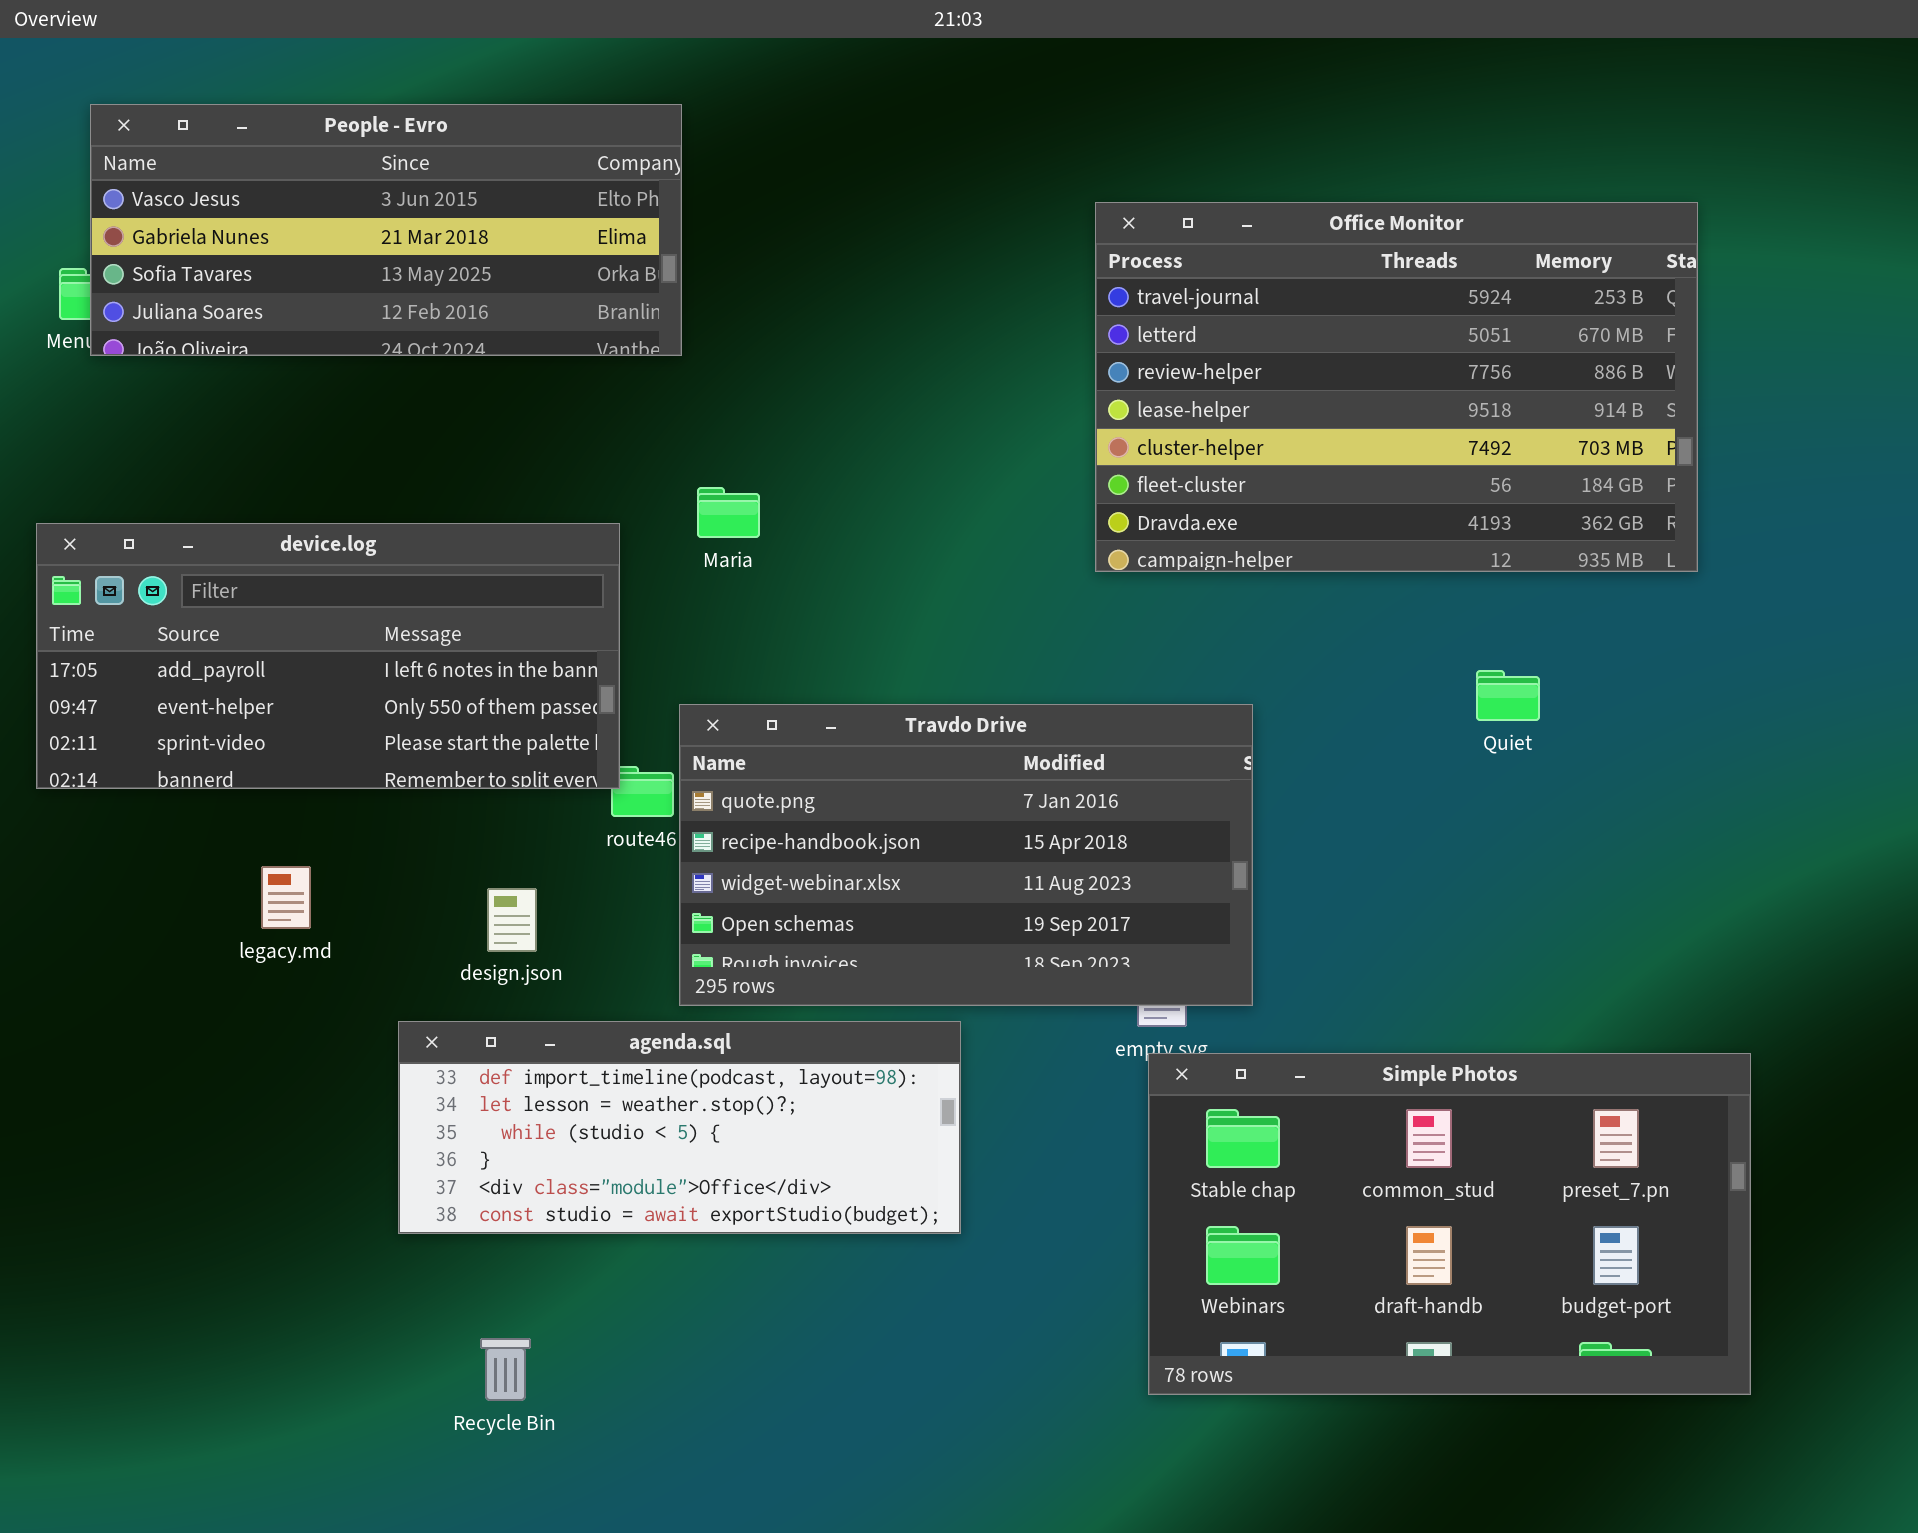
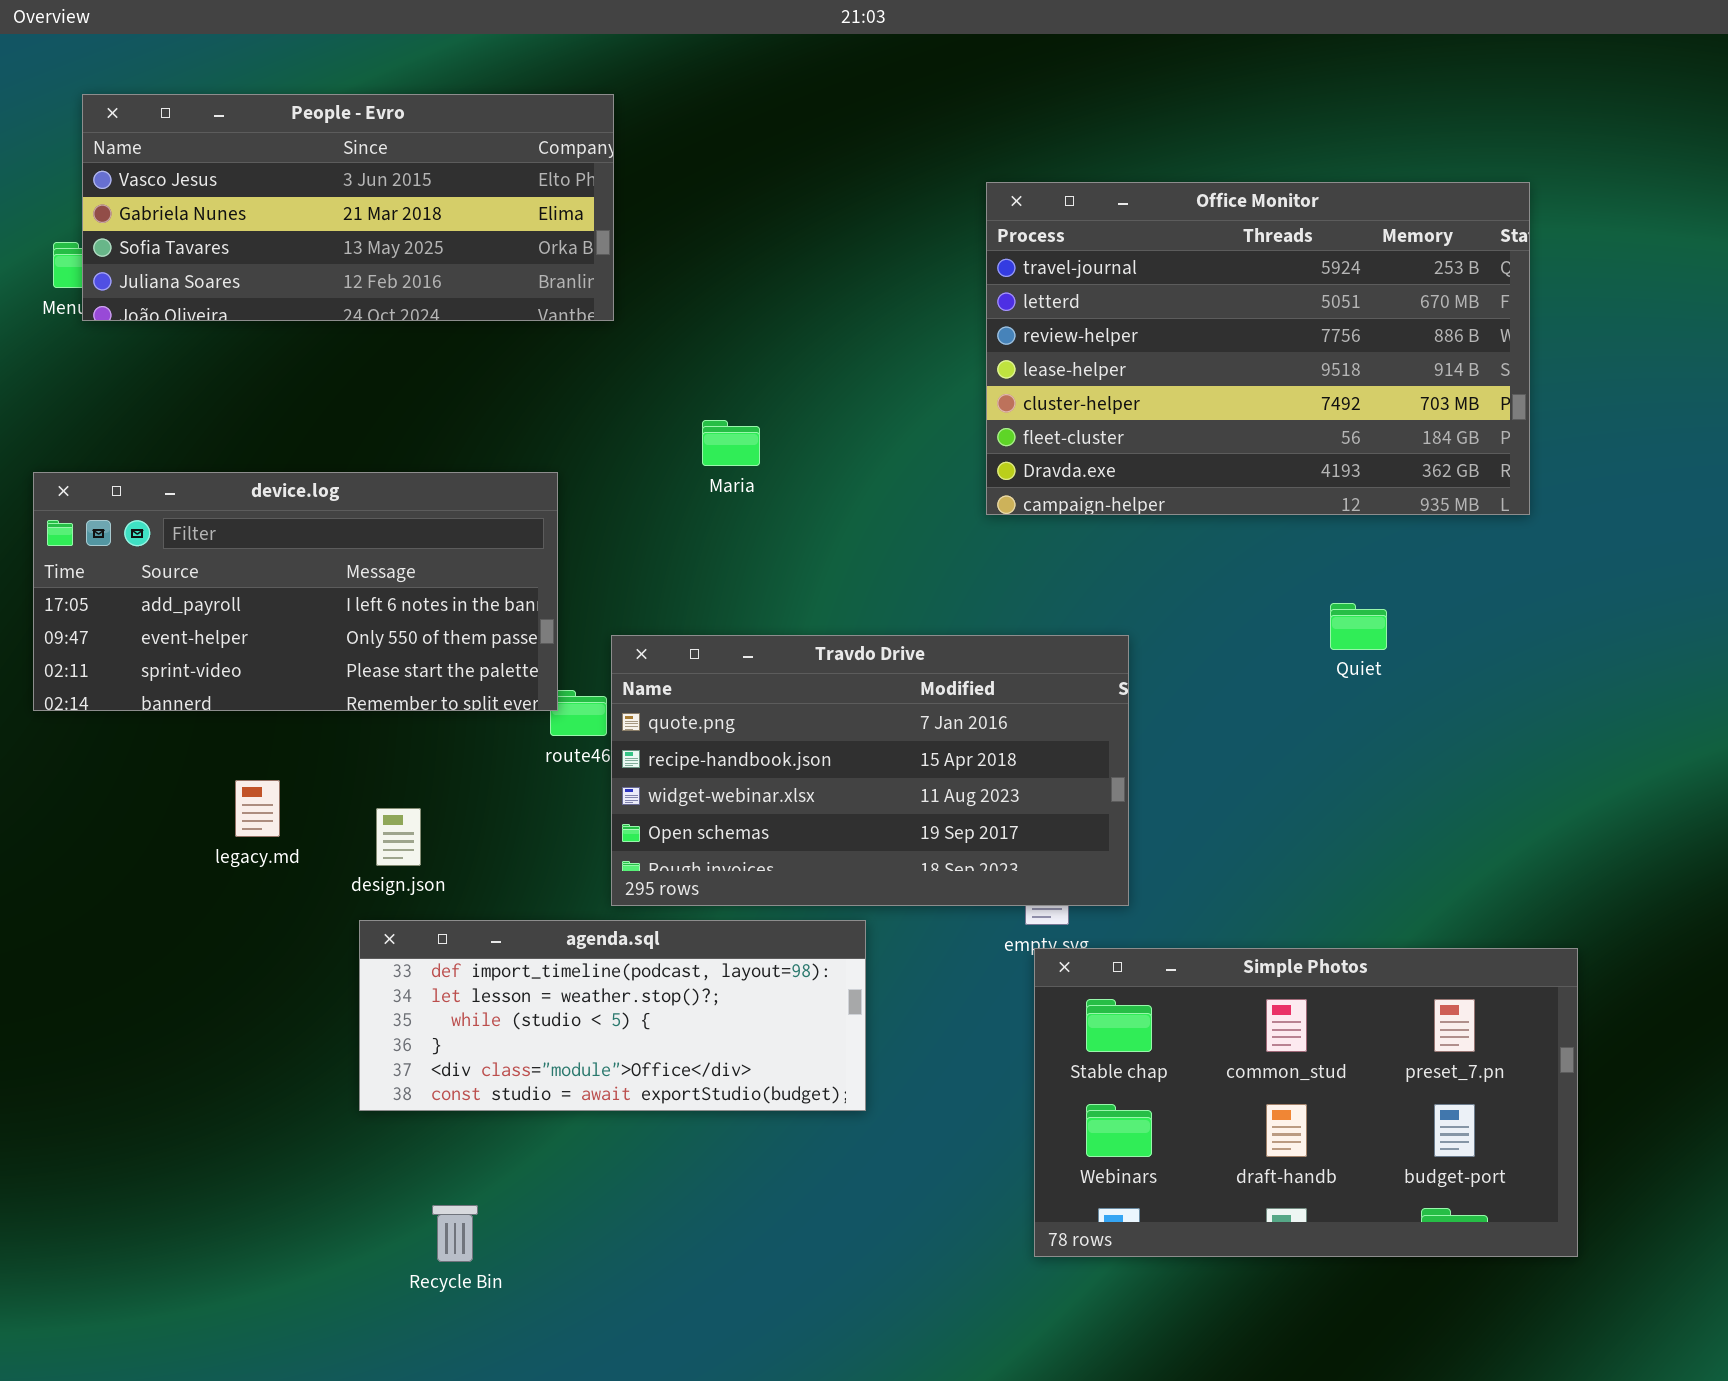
Maria: [697,487,760,538] -> [702,420,760,466], moved
design.json: [487,888,537,952] -> [376,808,421,866], moved

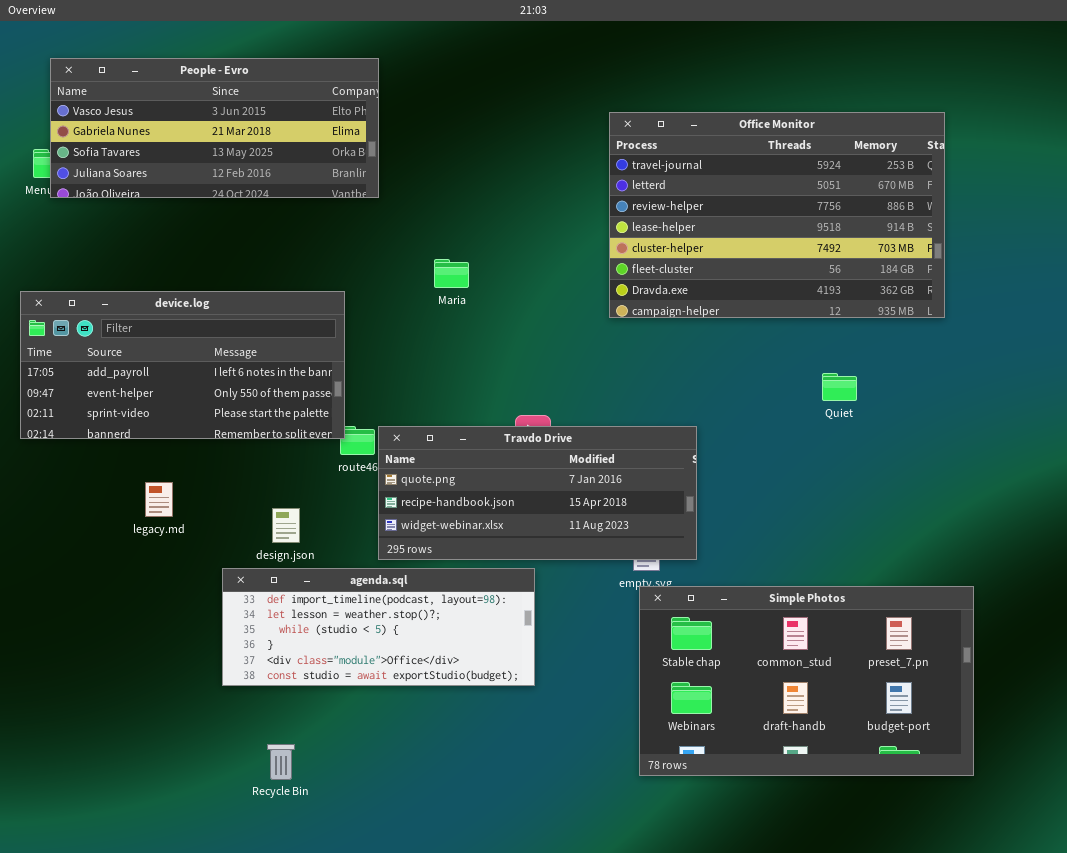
Travdo Drive: [611,635,1129,906] -> [378,426,697,560], resized
design.json: [376,808,421,866] -> [272,508,300,543], moved

